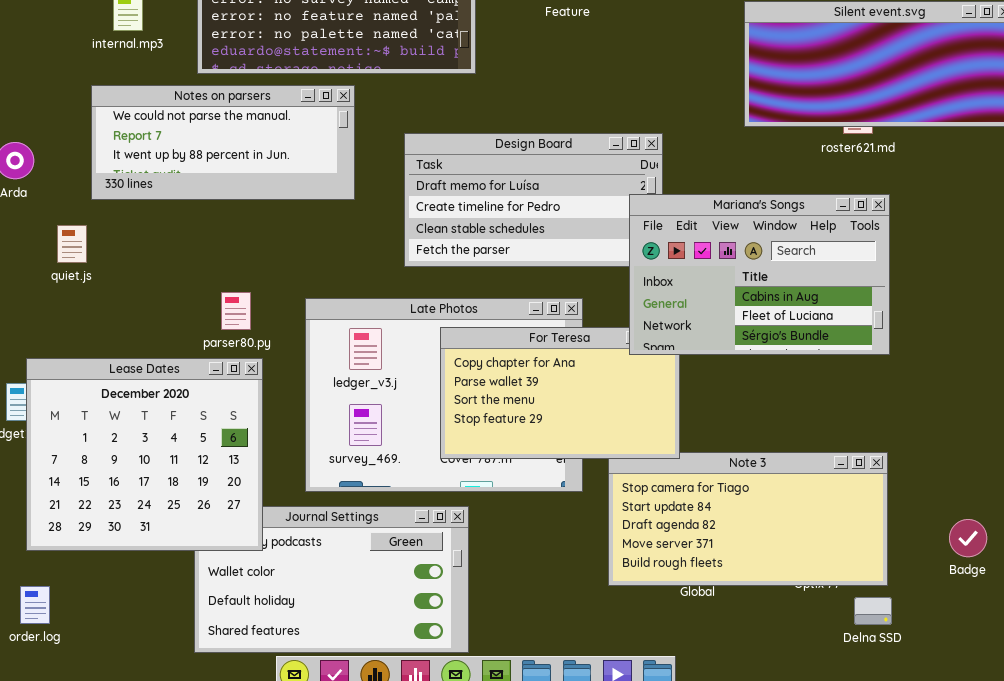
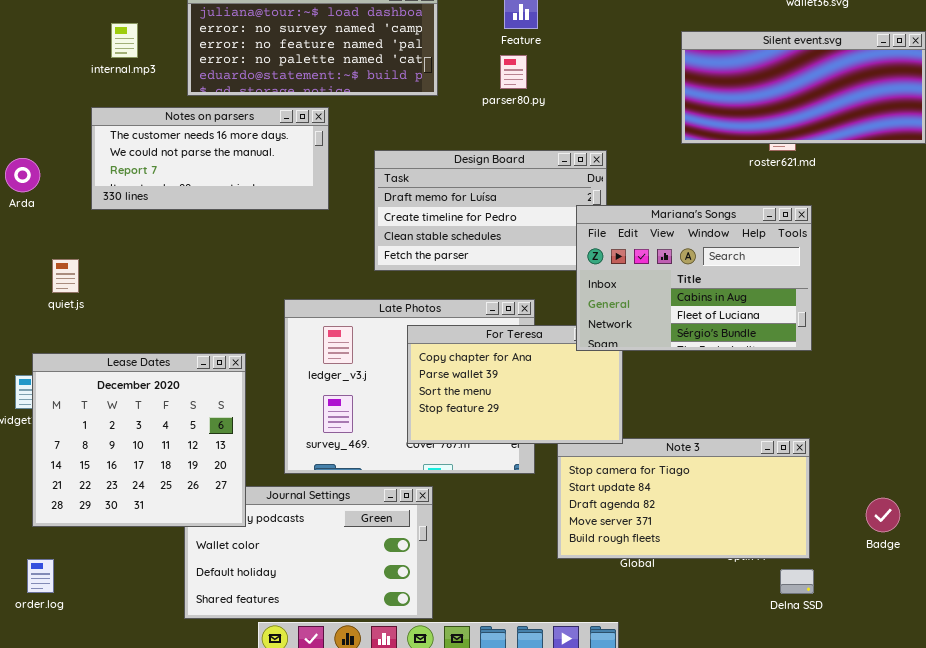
Notes on parsers: [91,85,355,200] -> [91,107,329,210], scrolled up 1 row
quiet.js: [57,225,87,263] -> [52,259,79,293], moved
parser80.py: [221,292,251,330] -> [500,55,527,89], moved

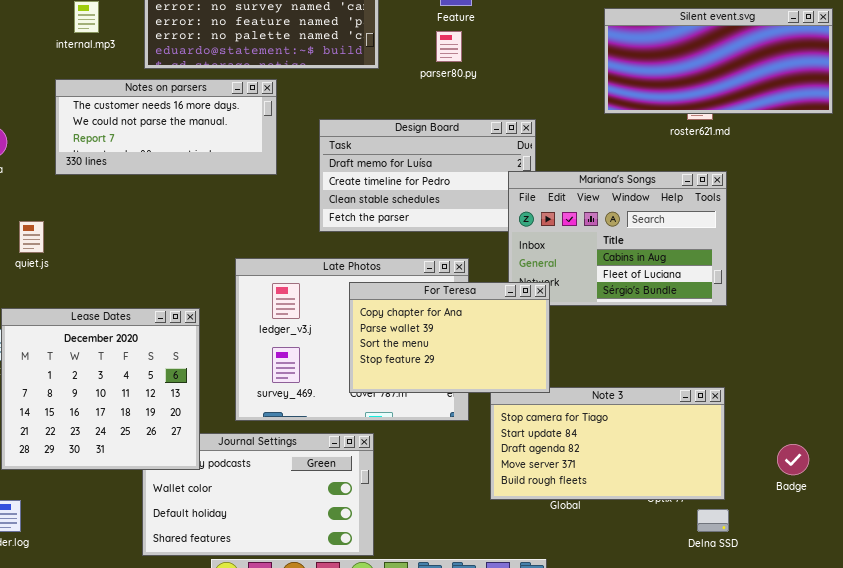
For Teresa: [407,325,623,444] -> [349,282,550,393], raised

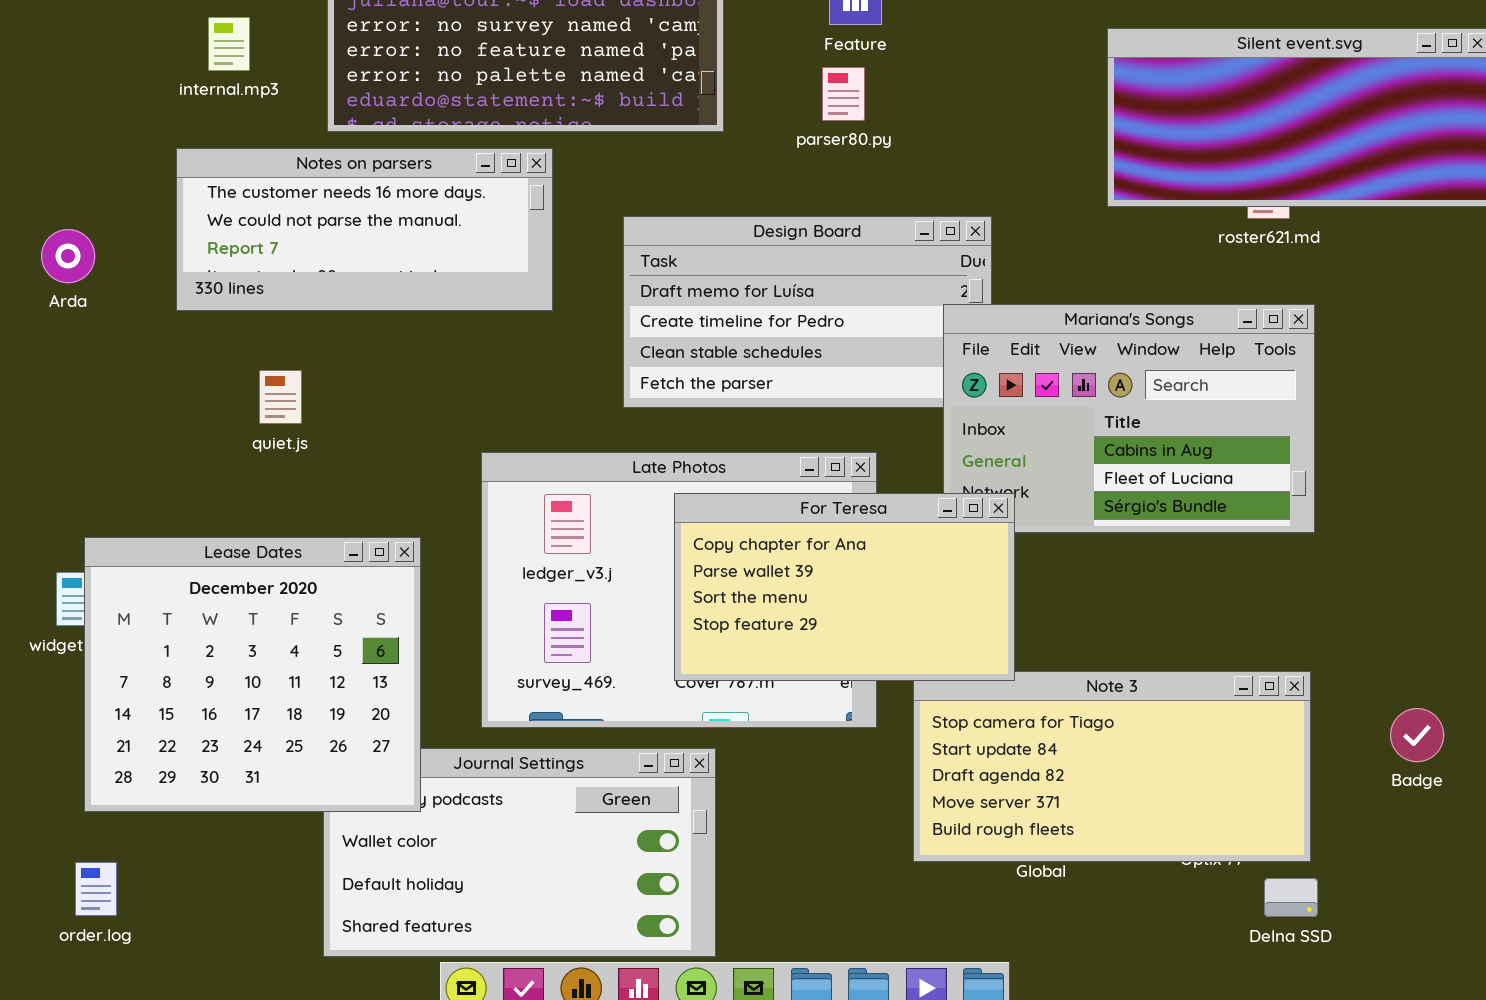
quiet.js: [19,221,44,253] -> [259,370,302,424], moved
Badge: [777,444,809,475] -> [1390,708,1444,762], moved

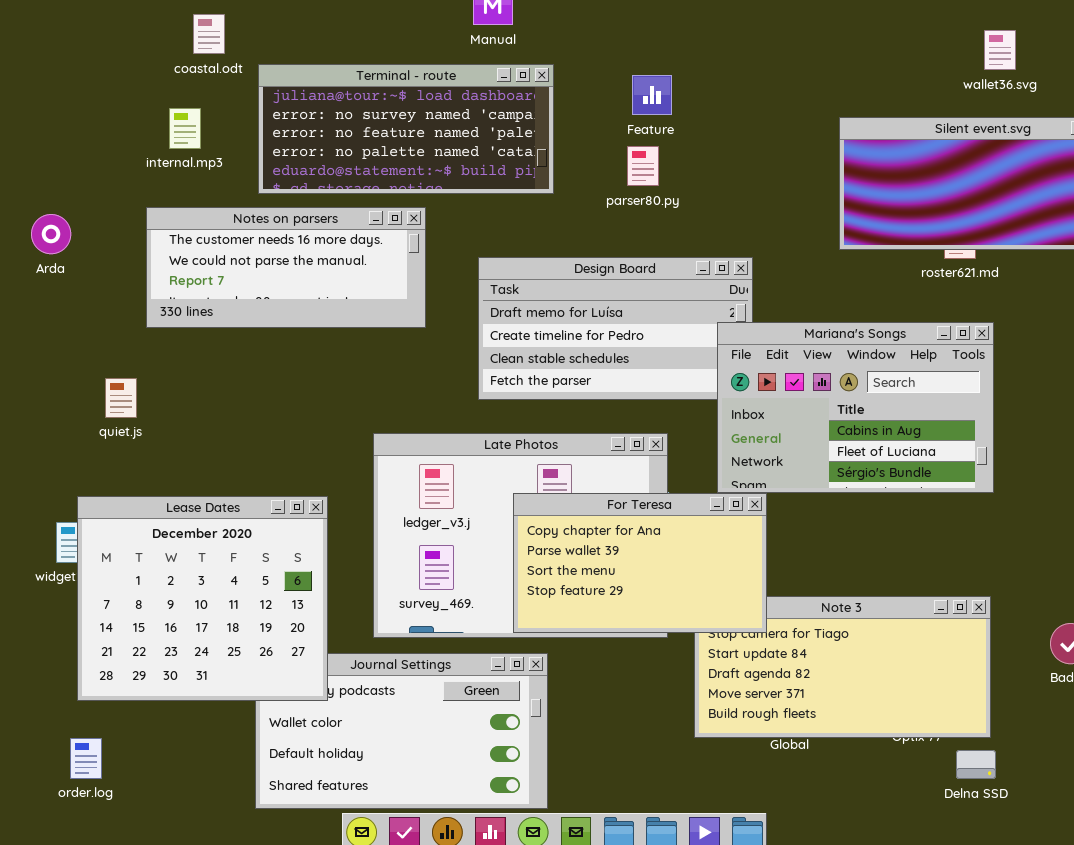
Arda: [41,229,95,283] -> [31,214,71,254], moved
quiet.js: [259,370,302,424] -> [105,378,137,418], moved
For Teresa: [674,493,1015,681] -> [513,493,767,633], moved

